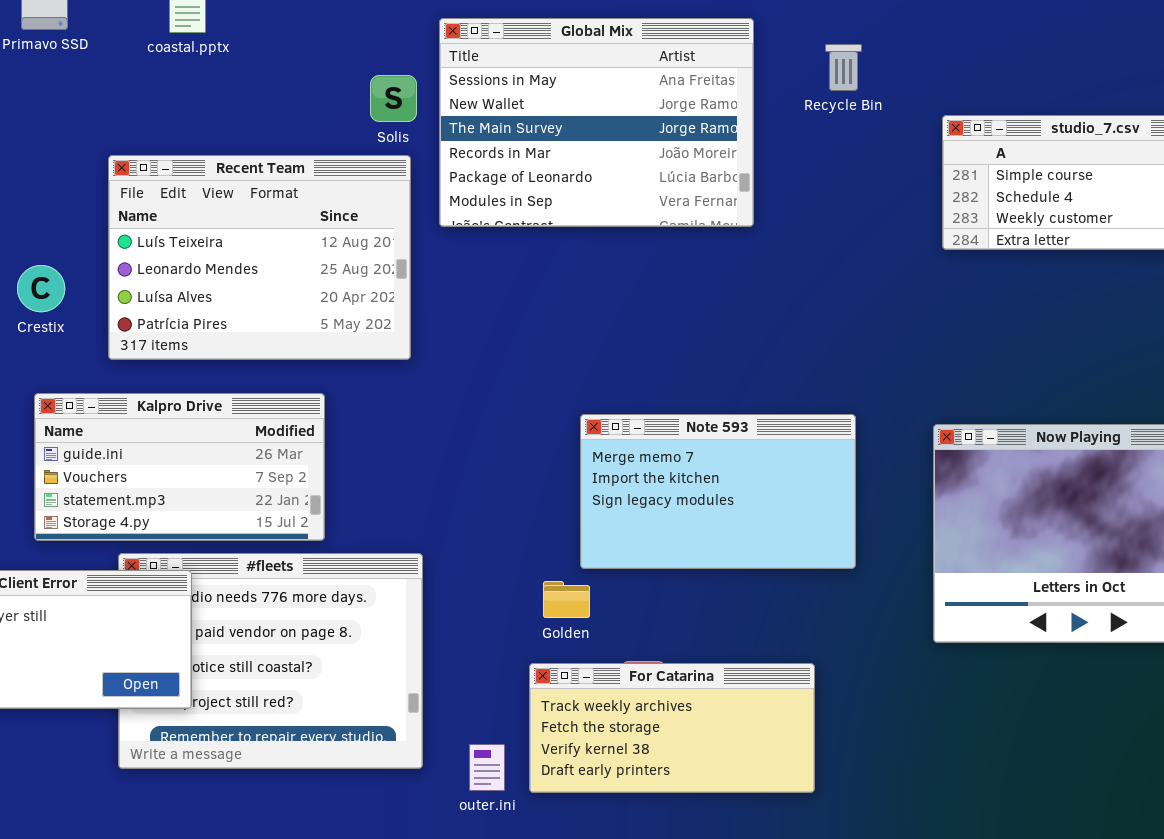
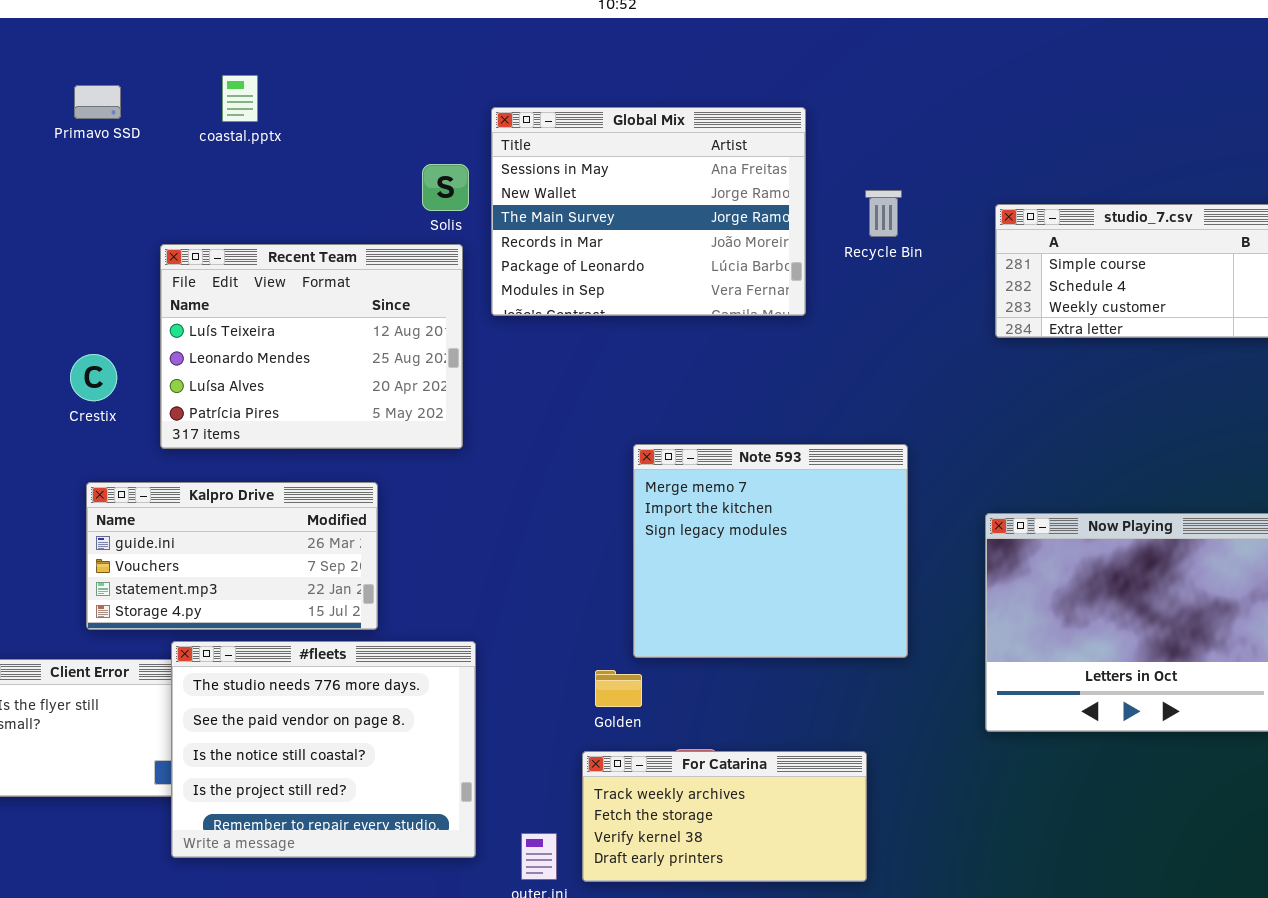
Recycle Bin: [825,44,862,91] -> [865,190,902,237], moved
Note 593: [580,414,856,569] -> [633,444,908,658], resized
#fleets: [118,553,423,769] -> [171,641,476,858], raised

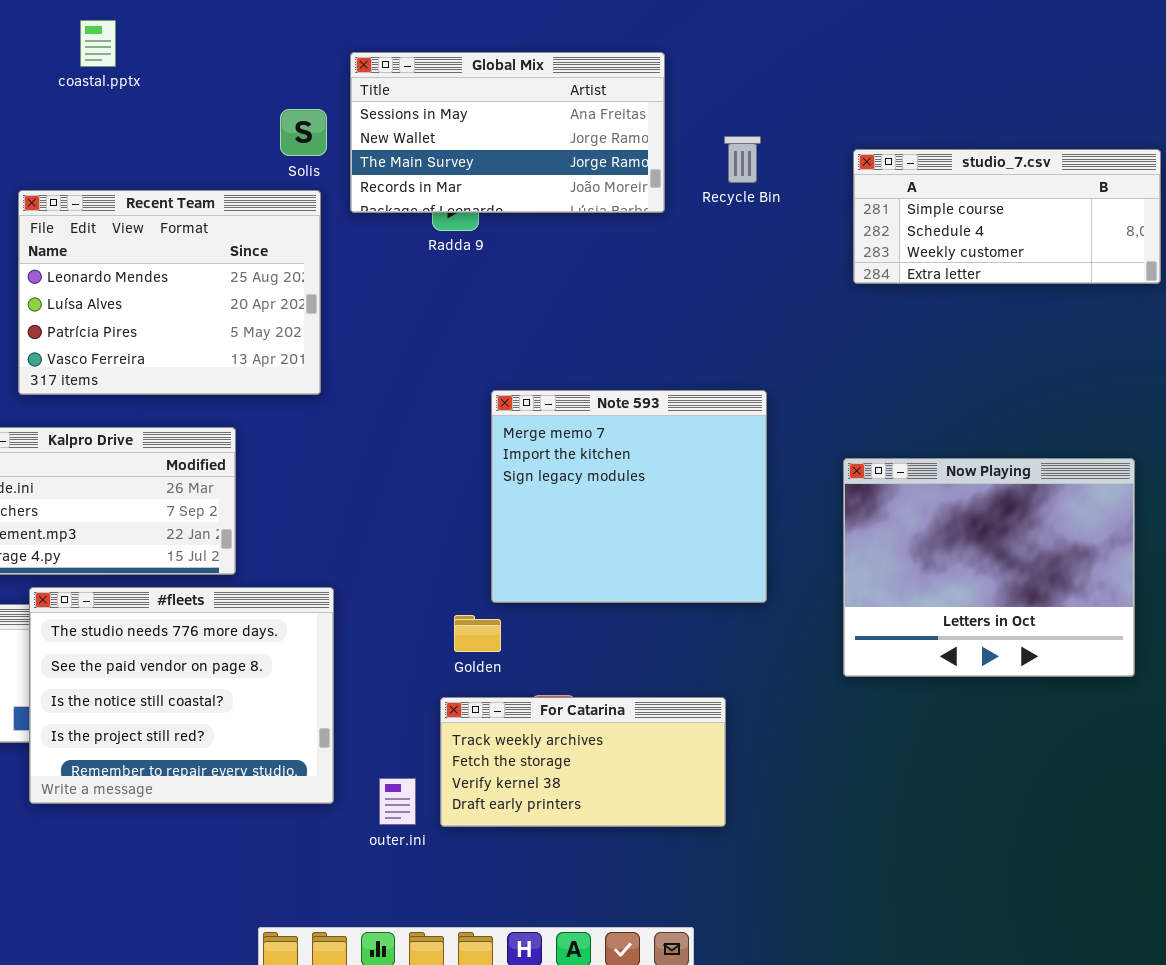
Global Mix: [491,107,806,316] -> [350,52,665,213], resized
Recent Team: [160,244,463,449] -> [18,190,321,395], scrolled down 1 row

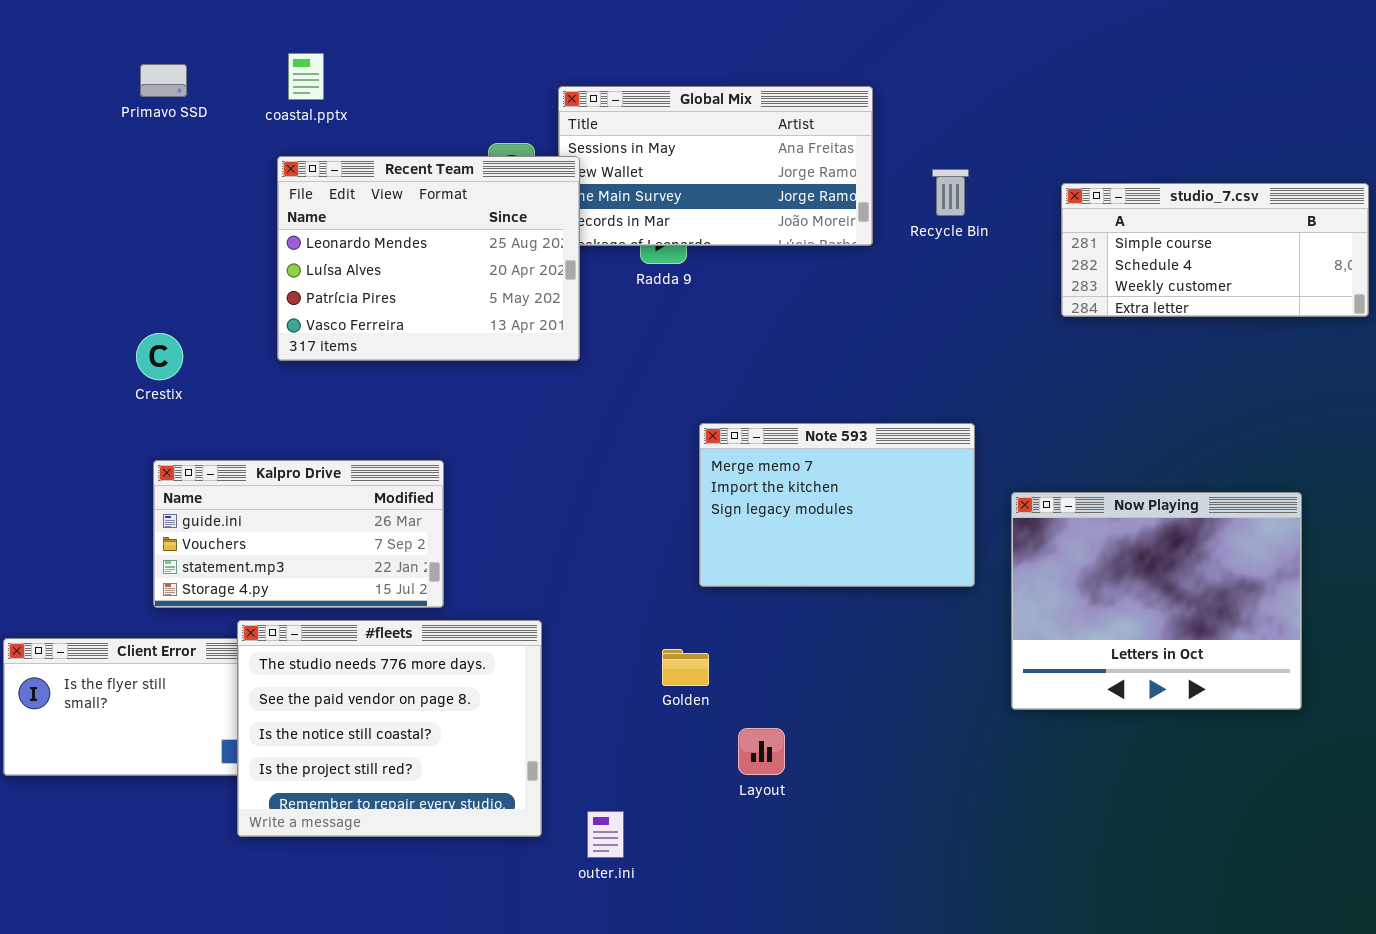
Recent Team: [18,190,321,395] -> [277,156,580,361], moved
Note 593: [491,390,767,603] -> [699,423,975,587], resized
Now Playing: [843,458,1135,677] -> [1011,492,1302,710], moved
For Catarina: [440,697,726,827] -> none, closed

